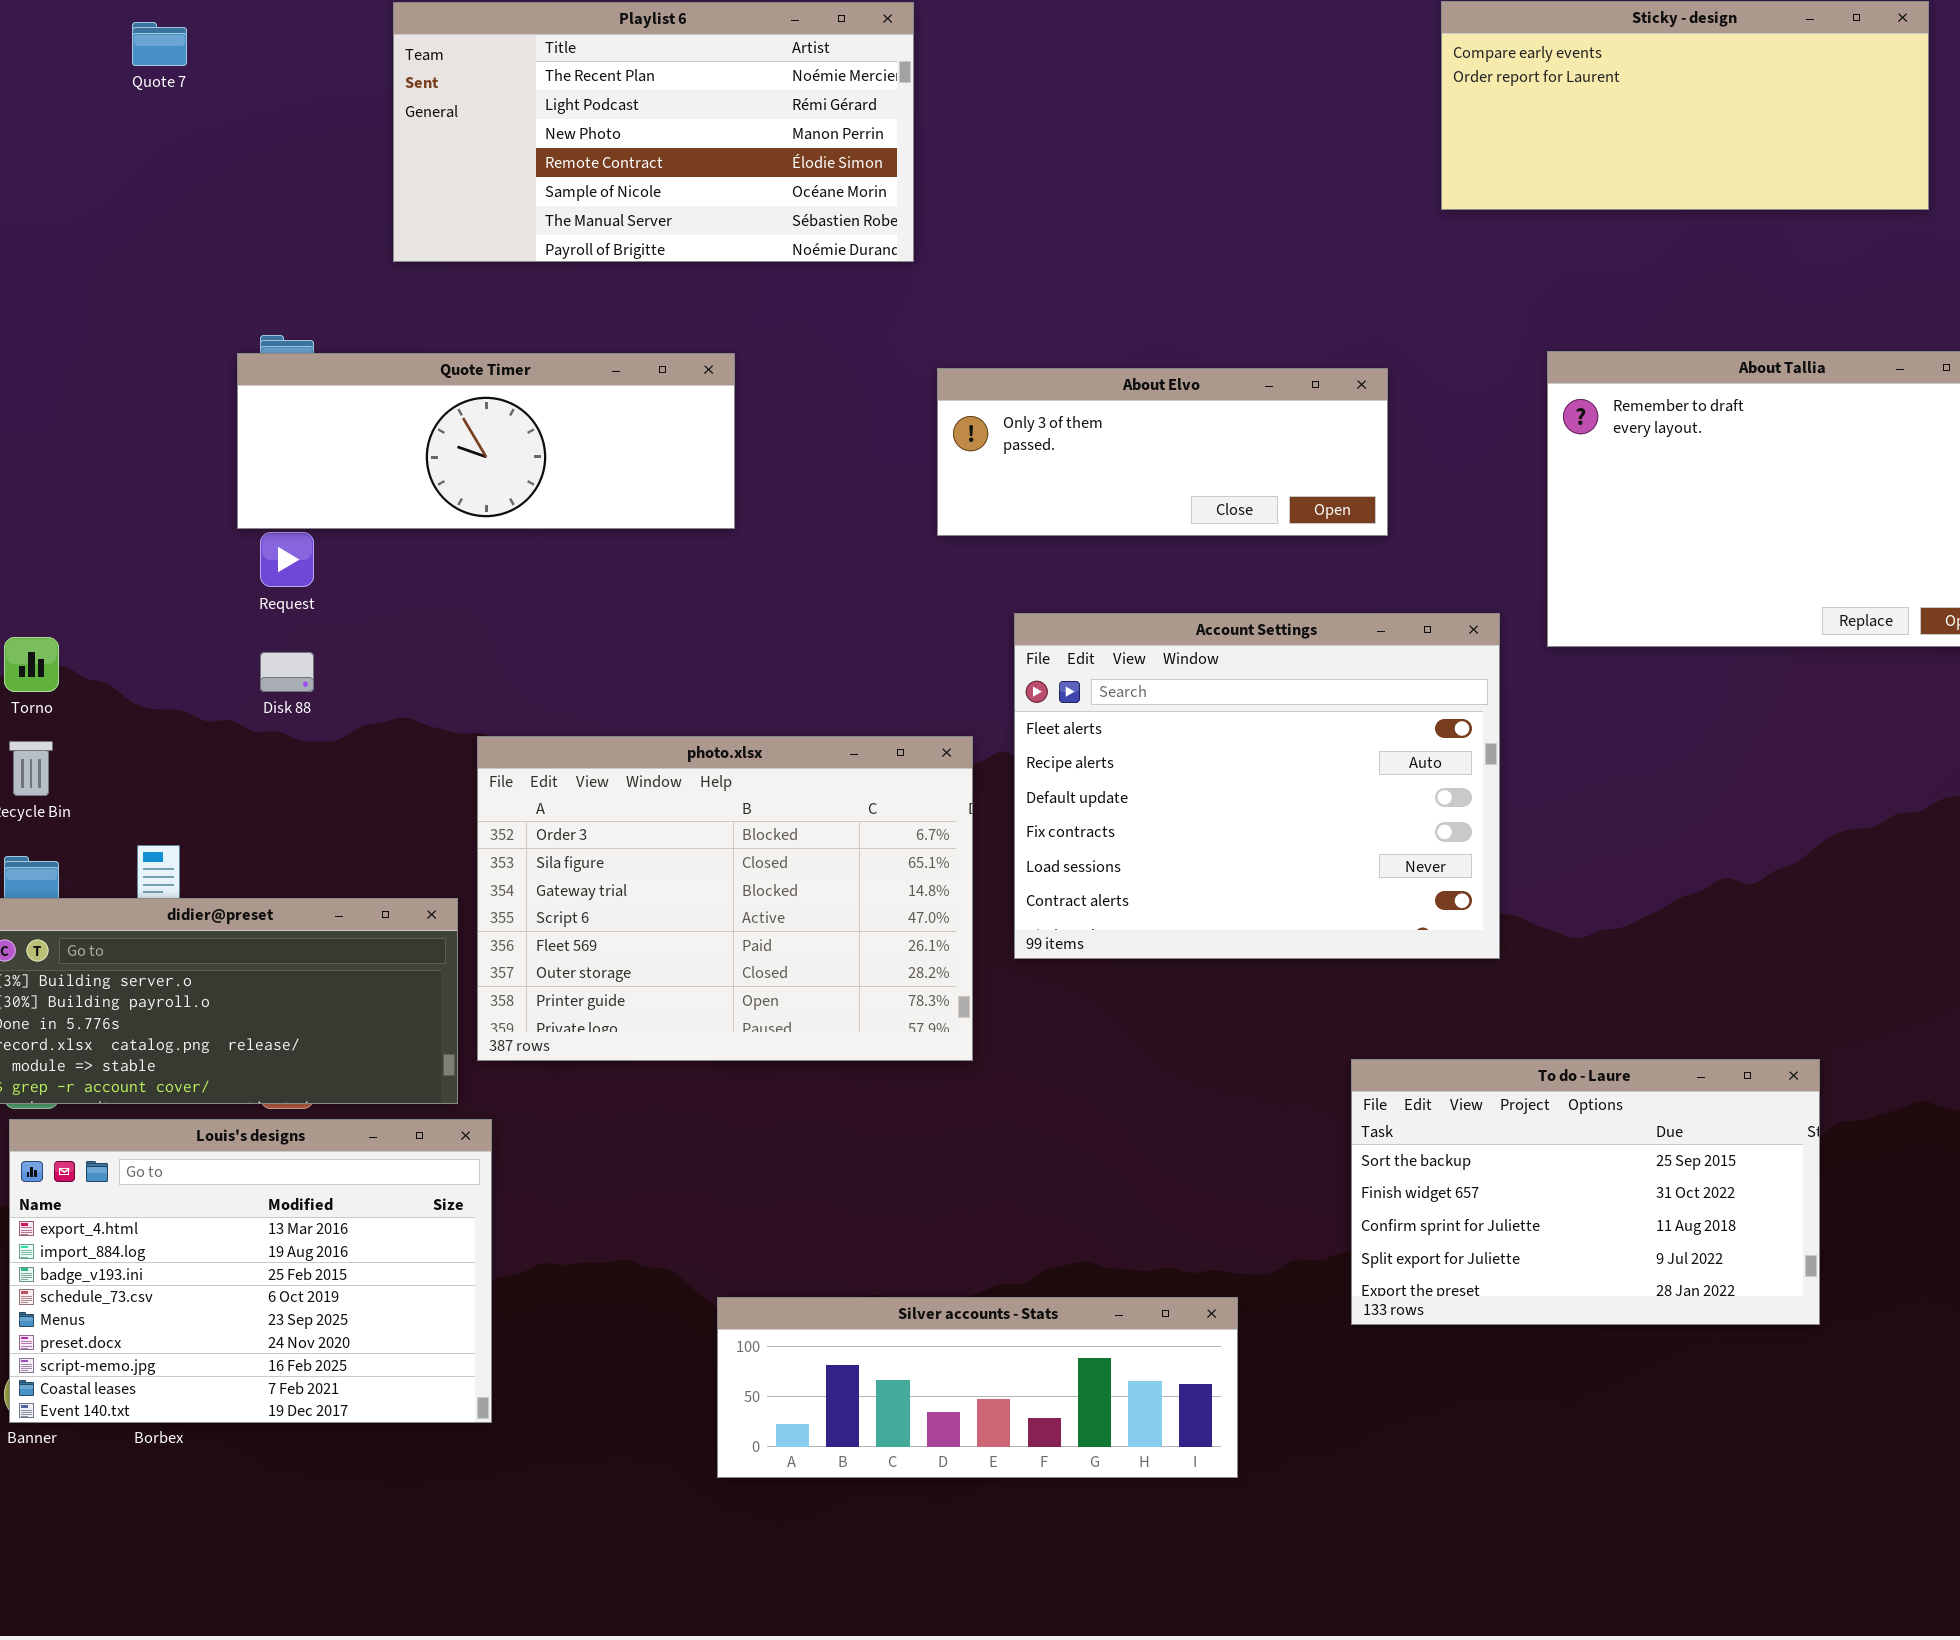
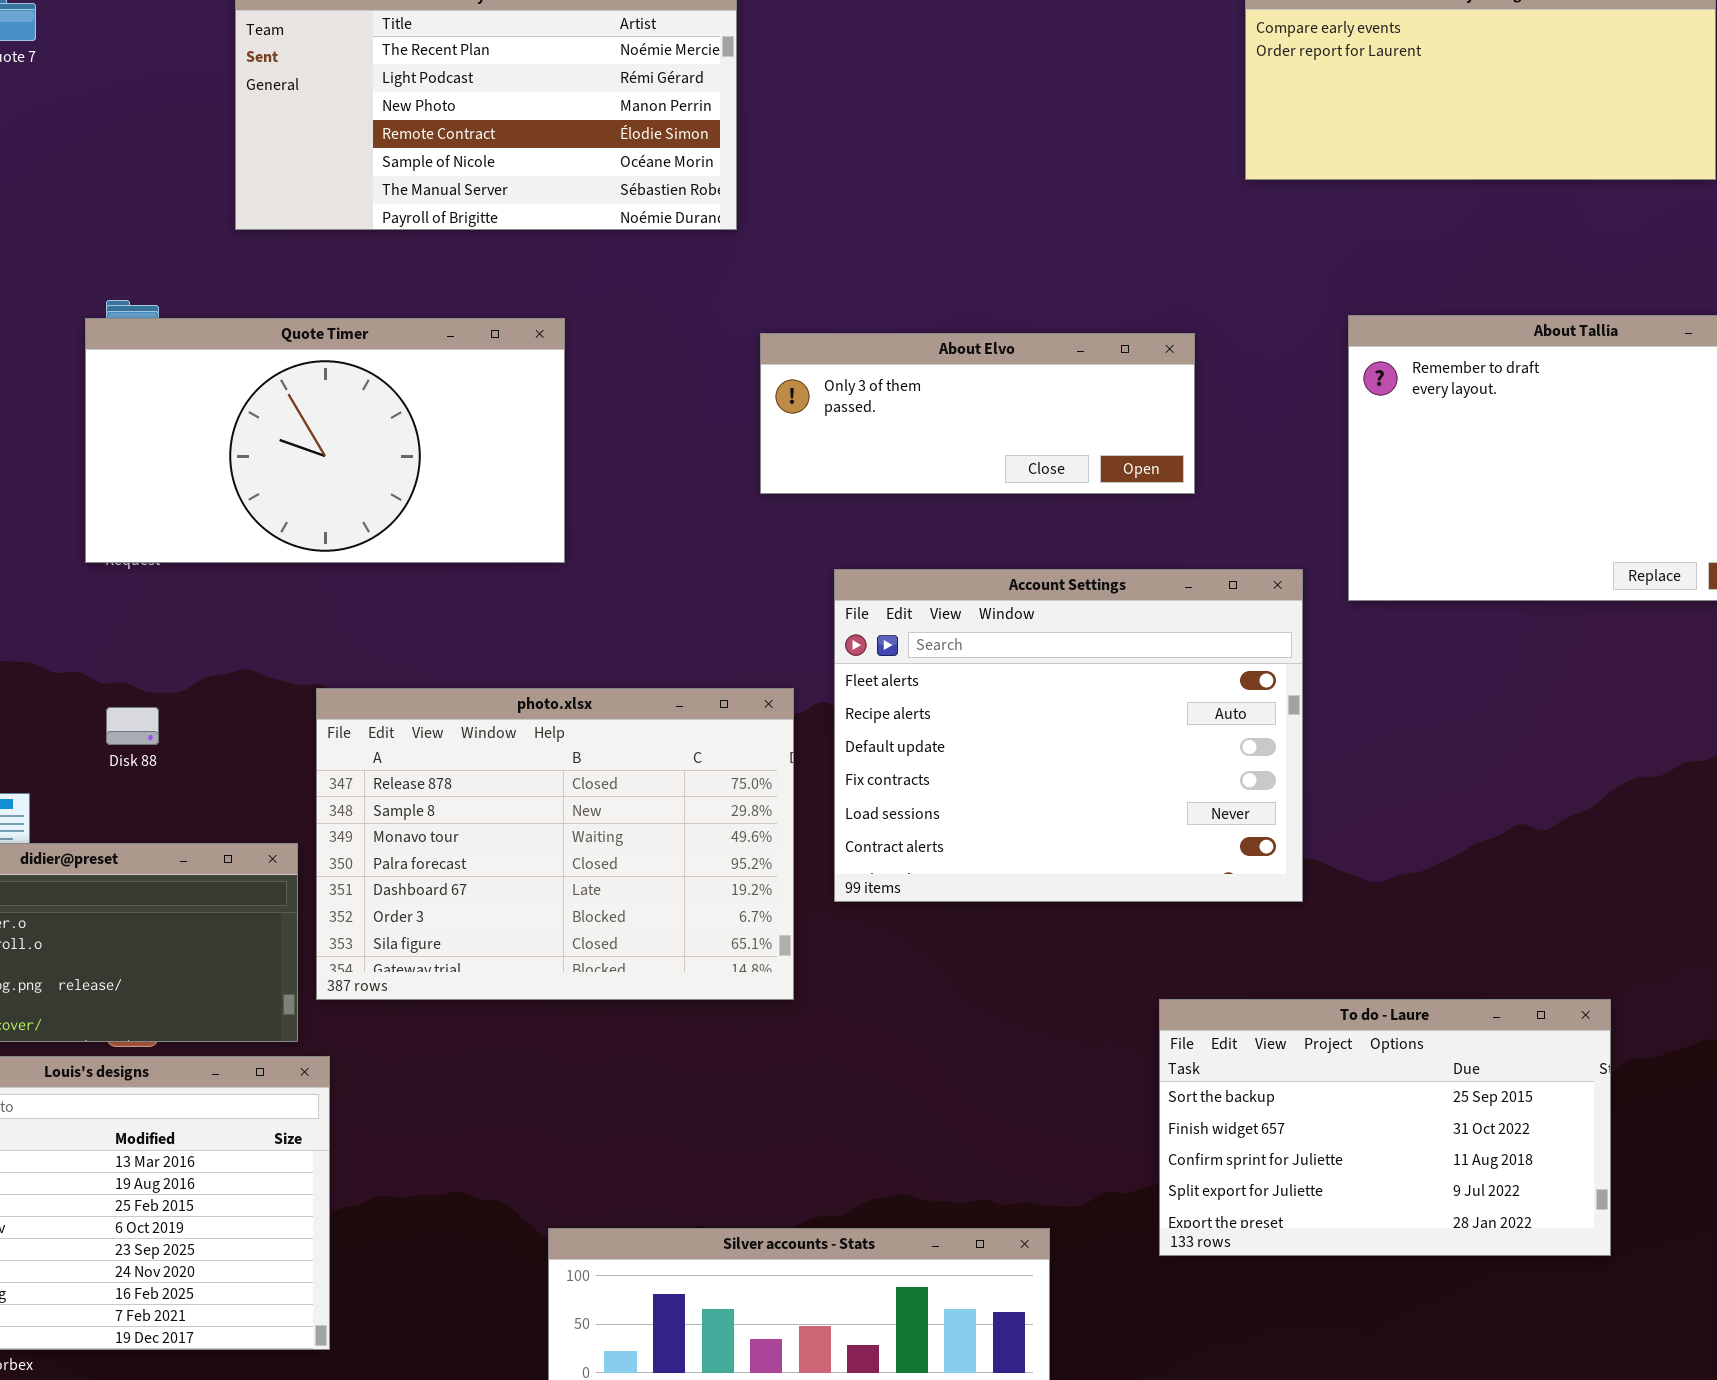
Quote Timer: [237,353,735,529] -> [85,318,565,563], resized
Disk 88: [260,652,314,692] -> [106,707,159,745], moved
photo.xlsx: [477,736,973,1061] -> [316,688,794,1000], scrolled up 5 rows

